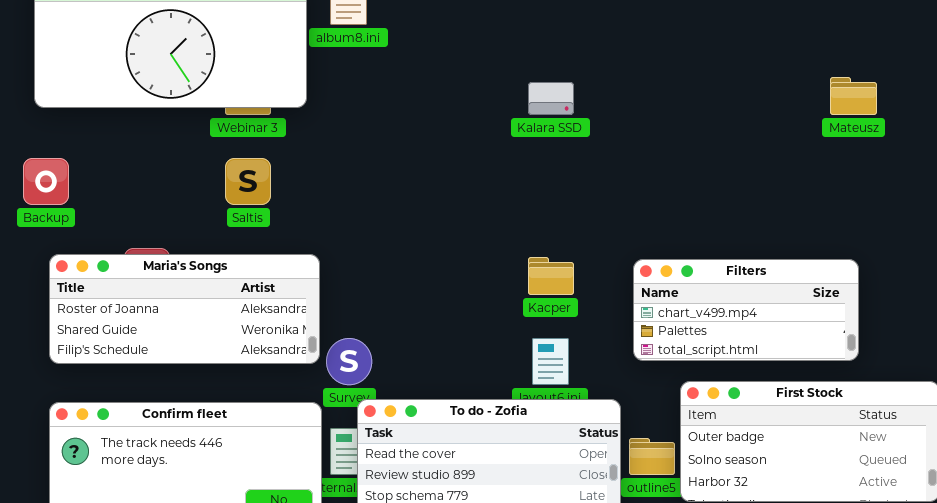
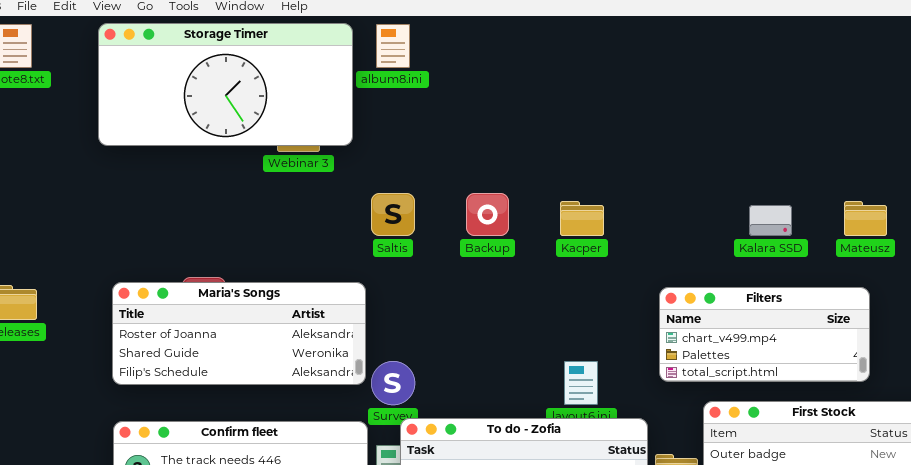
Mateusz: [830,77,877,115] -> [844,201,887,236], moved
Kalara SSD: [528,82,574,115] -> [749,205,792,236], moved
Backup: [23,158,69,205] -> [466,193,509,236], moved
Saltis: [225,158,271,205] -> [371,193,415,236], moved
Kacper: [528,257,574,295] -> [560,201,604,236], moved

